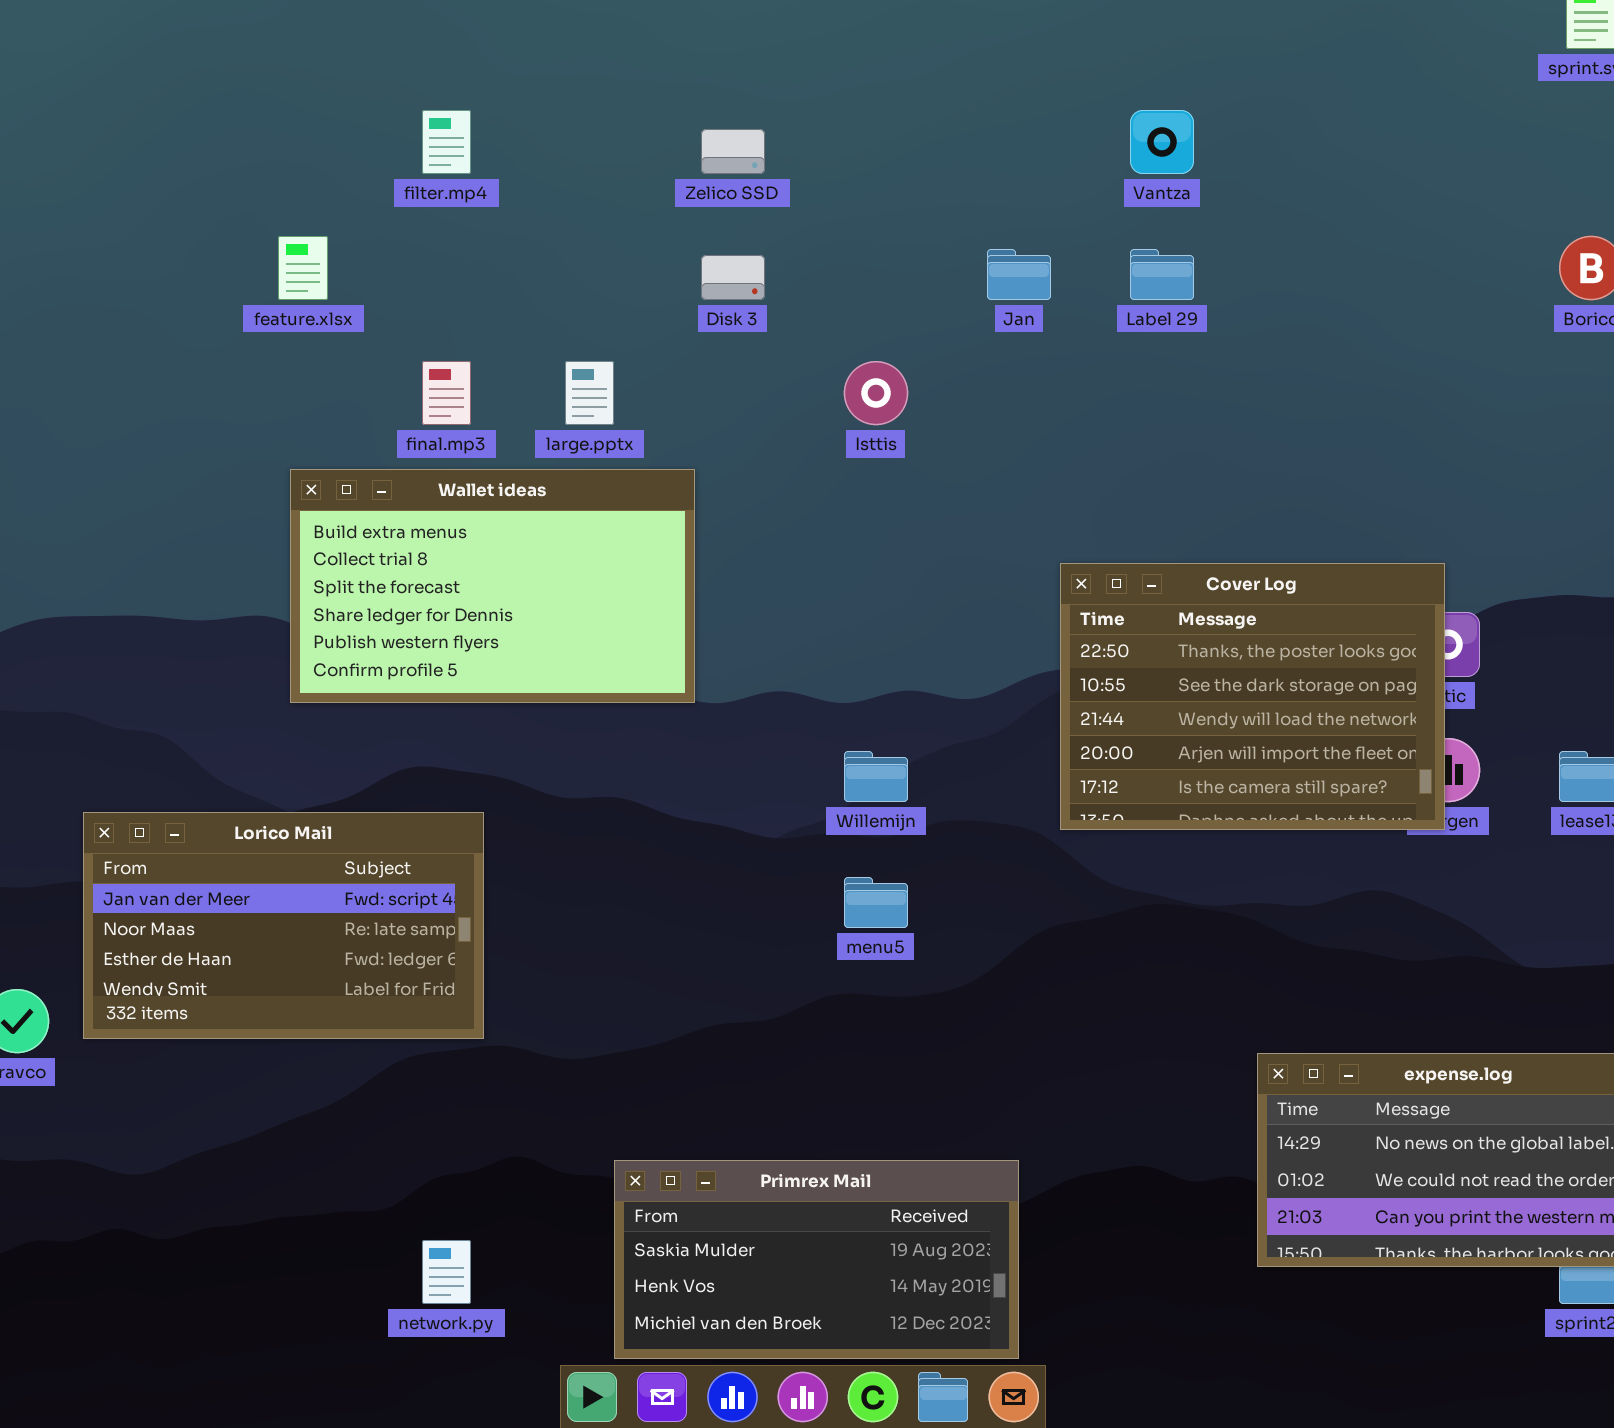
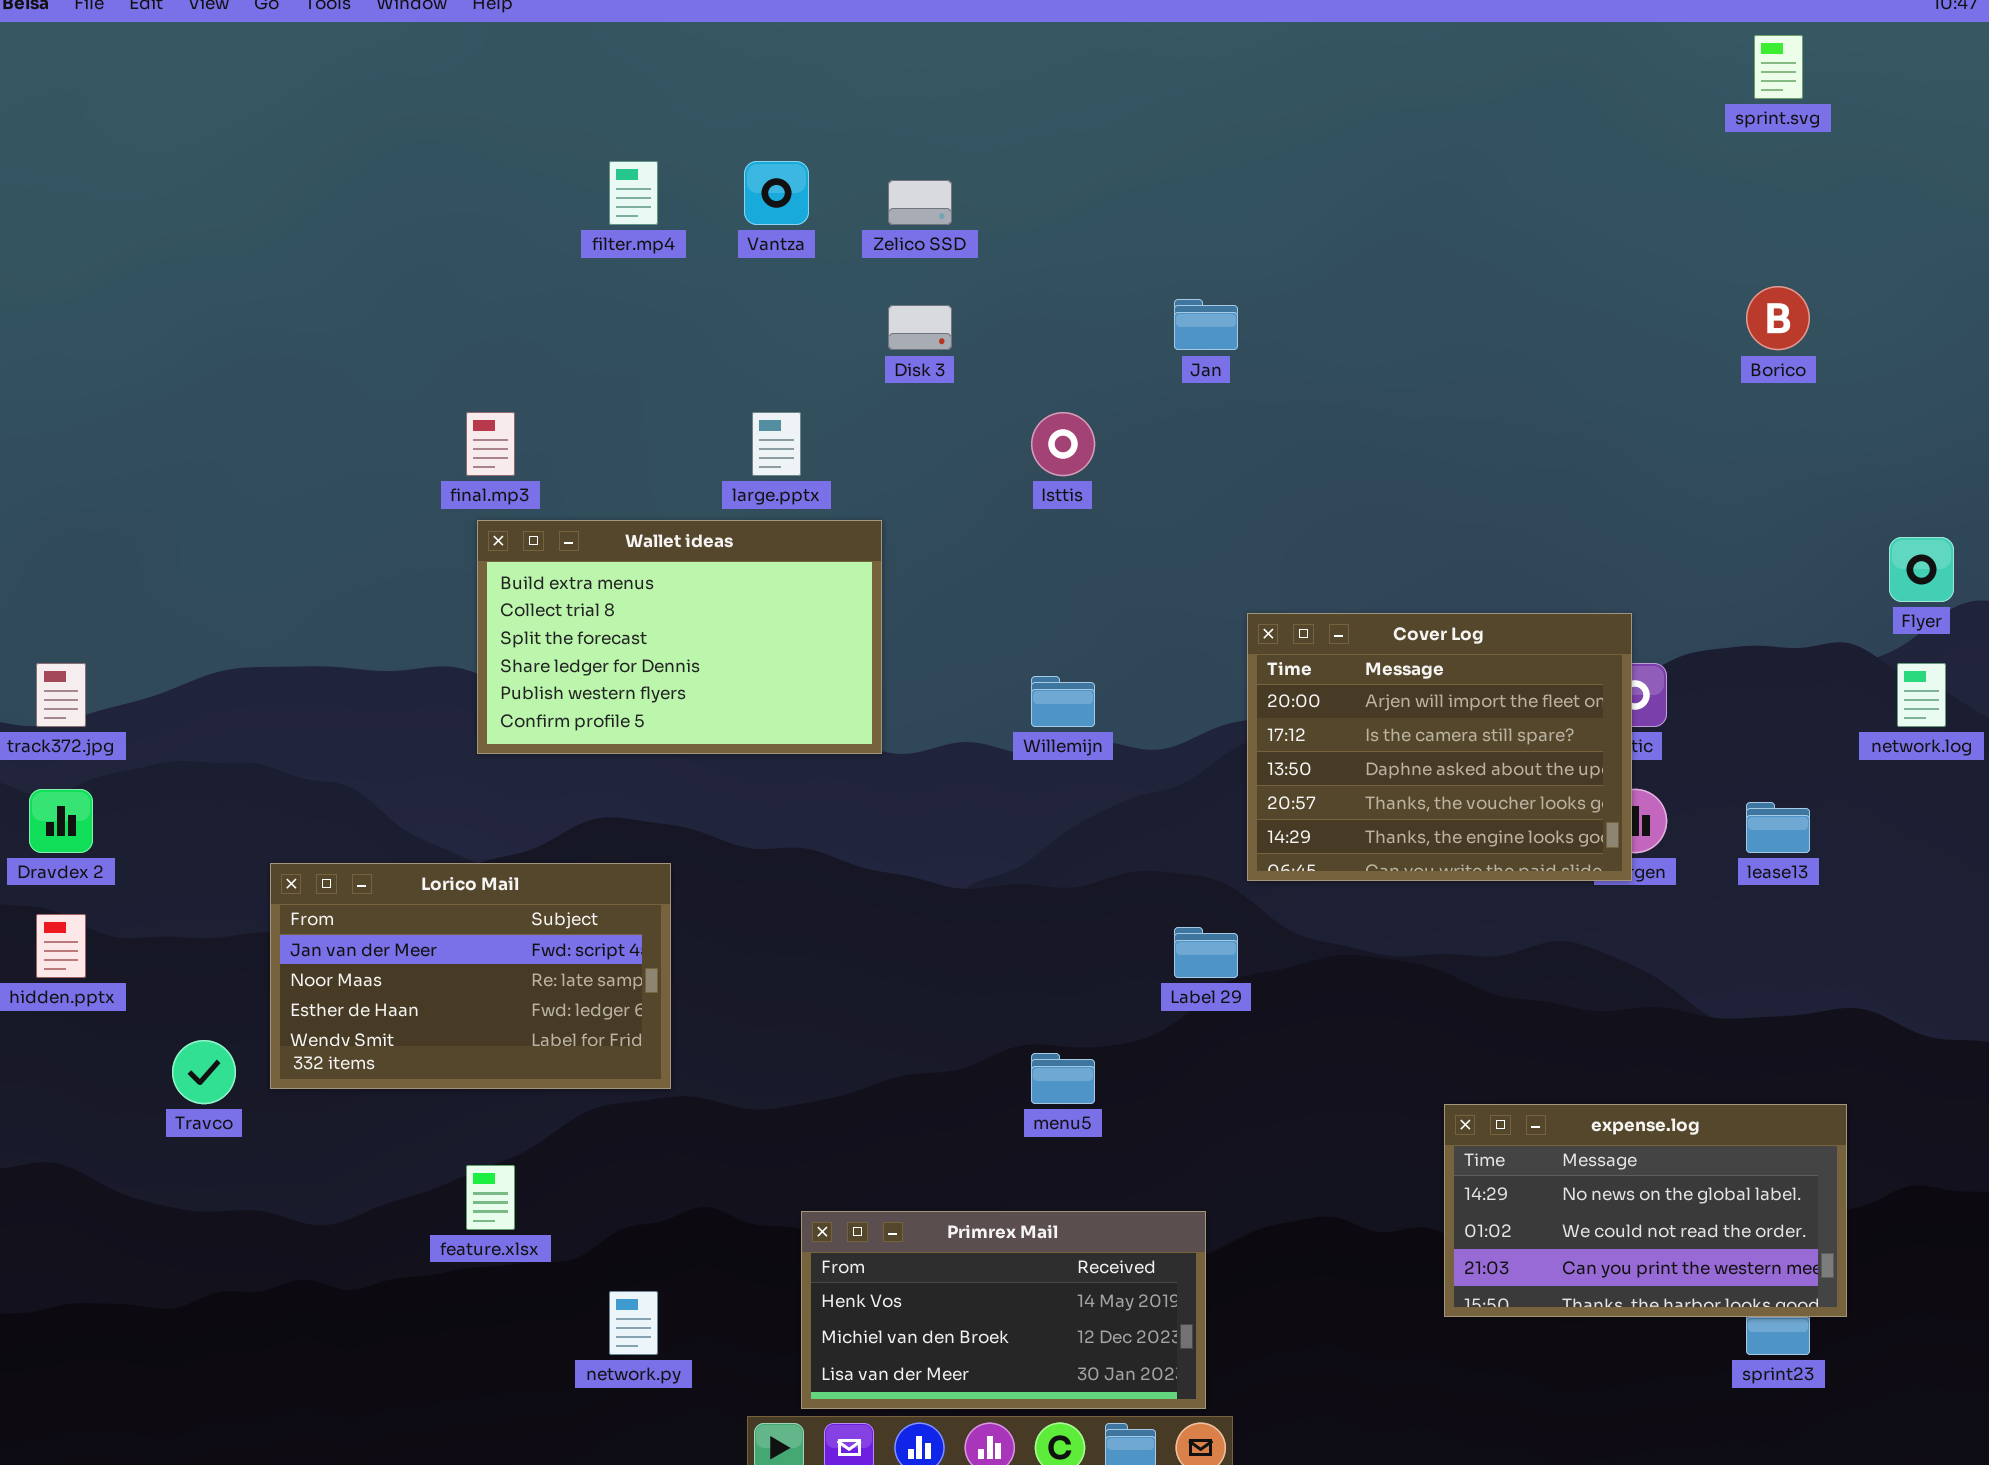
Vantza: [1130,110,1194,174] -> [744,161,809,225], moved
feature.xlsx: [278,236,328,300] -> [466,1165,515,1230], moved
Label 29: [1130,249,1194,300] -> [1174,927,1238,978], moved
final.mp3: [422,361,471,425] -> [466,412,515,476], moved
Cover Log: [1060,563,1445,830] -> [1247,613,1632,881], scrolled down 3 rows
Willemijn: [844,751,908,802] -> [1031,676,1095,727], moved
menu5: [844,877,908,928] -> [1031,1053,1095,1104], moved
Primrex Mail: [614,1160,1019,1359] -> [801,1211,1206,1409], scrolled down 1 row

